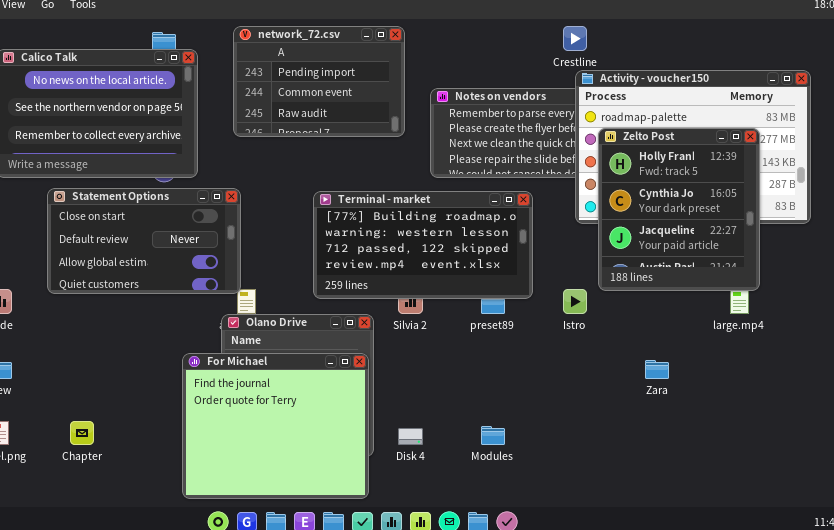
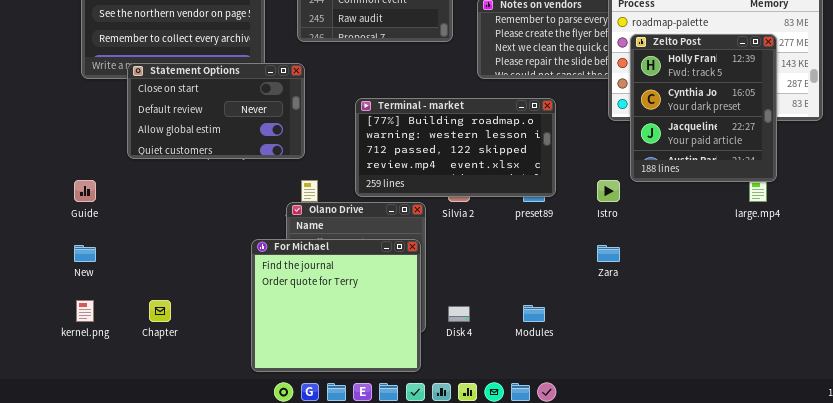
Statement Options: [47,188,241,294] -> [127,63,305,159], moved
Terminal - market: [313,191,533,299] -> [355,98,556,197], moved
Zara: [645,360,669,379] -> [597,245,620,262], moved

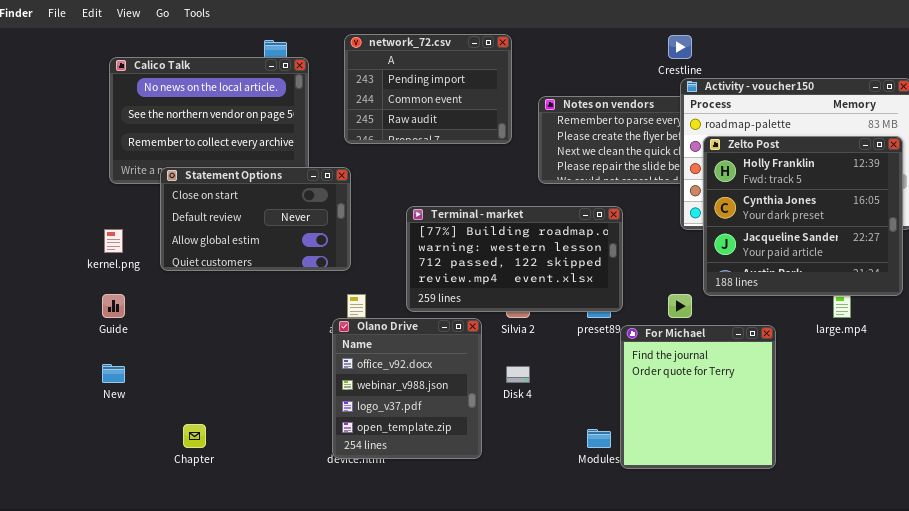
Zelto Post: [630,34,777,182] -> [703,136,903,296], resized
For Michael: [251,239,421,372] -> [620,325,776,469], moved, resized
kernel.png: [76,300,94,322] -> [104,229,123,253], moved
Disk 4: [448,306,470,322] -> [506,366,530,383], moved

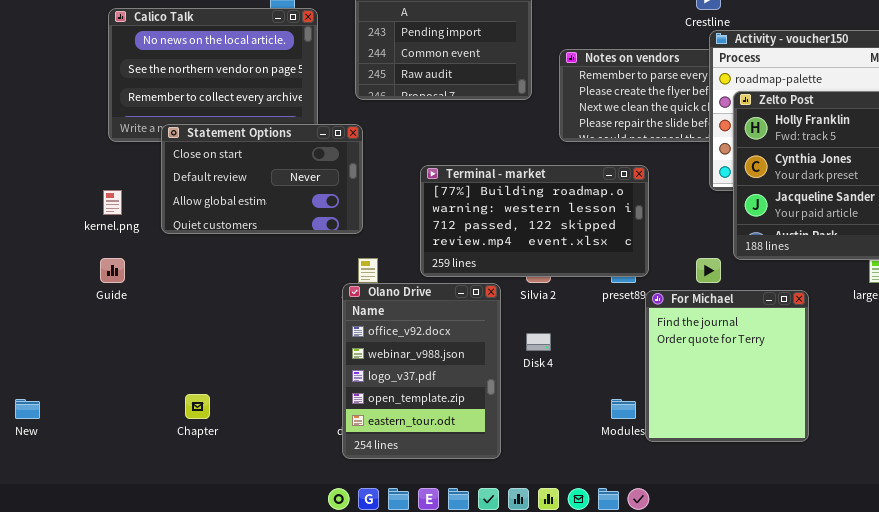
Olano Drive: [332,318,482,459] -> [342,283,501,459], resized
New: [102,364,125,383] -> [15,399,40,419], moved

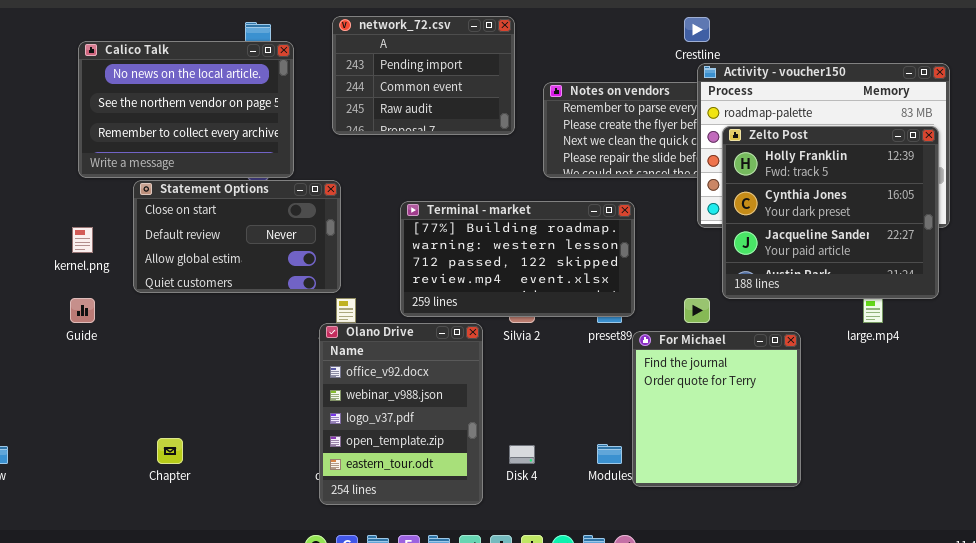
Statement Options: [161,124,363,234] -> [133,180,341,293], moved
Disk 4: [526,333,551,351] -> [509,445,535,464], moved

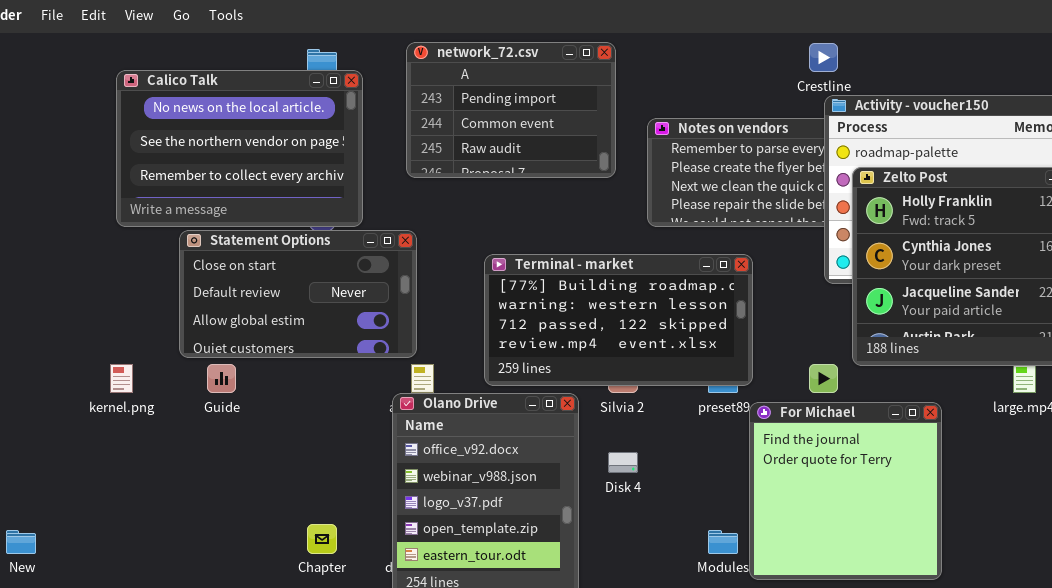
kernel.png: [72,227,93,253] -> [110,364,133,393], moved
Guide: [70,298,95,323] -> [207,364,236,393], moved
Chapter: [157,438,183,464] -> [307,524,337,554], moved
Disk 4: [509,445,535,464] -> [608,452,638,473], moved

